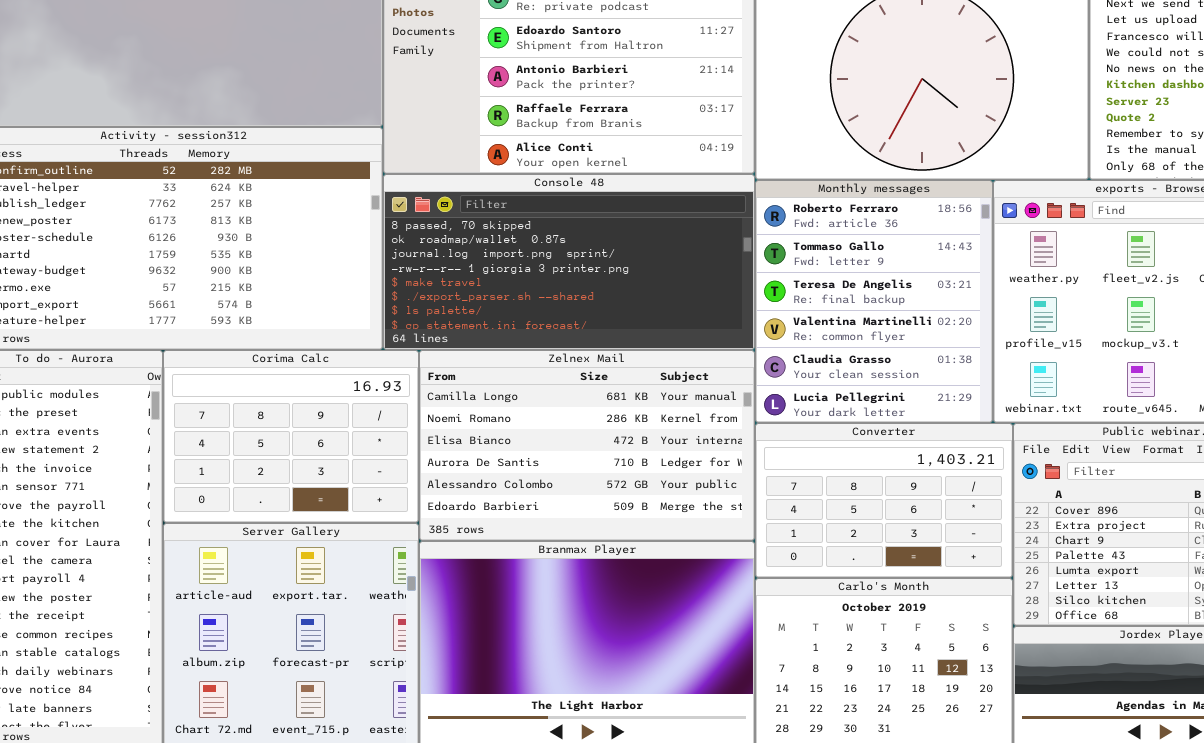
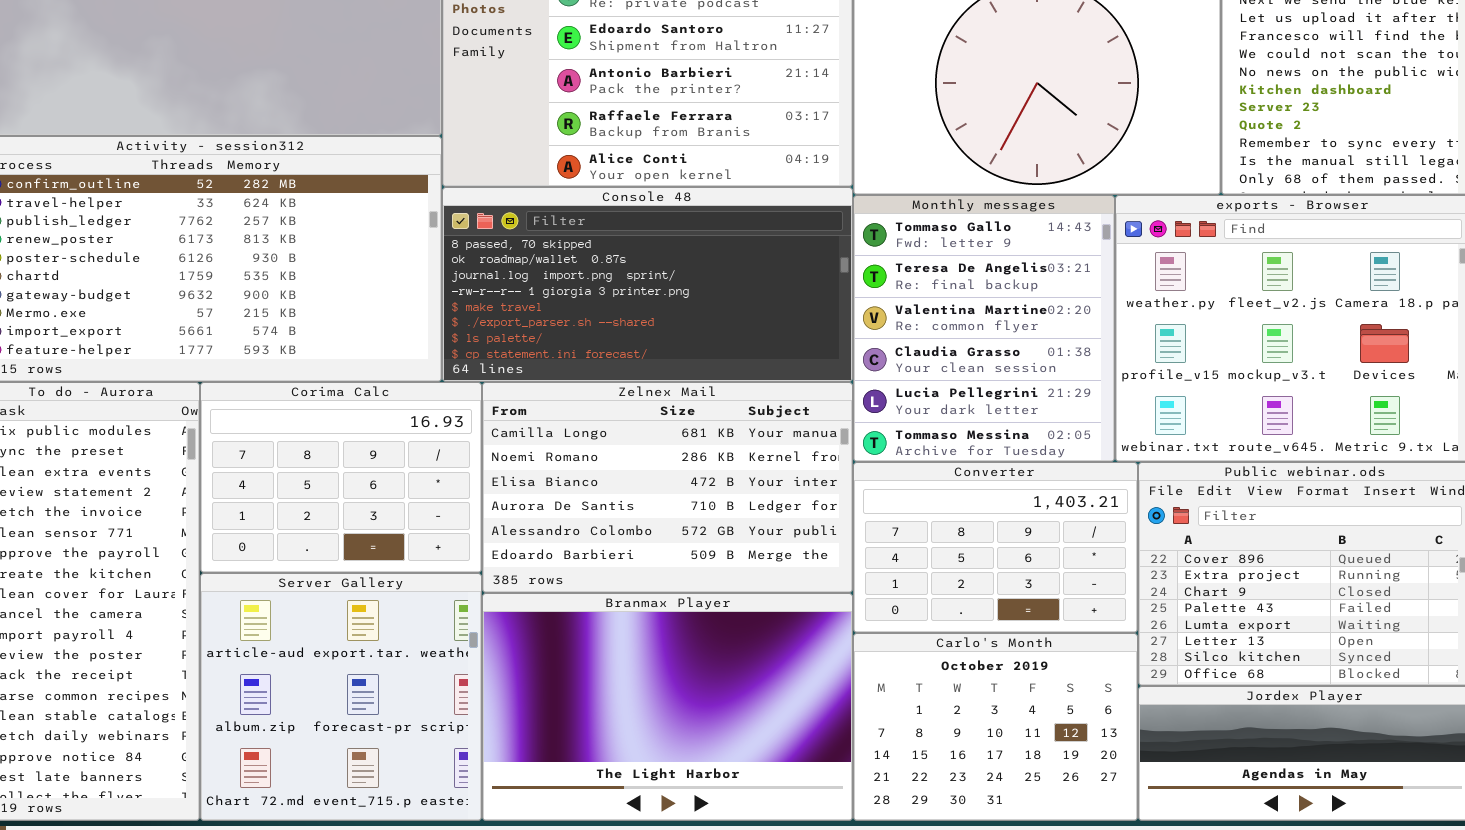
Monthly messages: [755,180,993,423] -> [853,195,1115,462], scrolled down 1 row

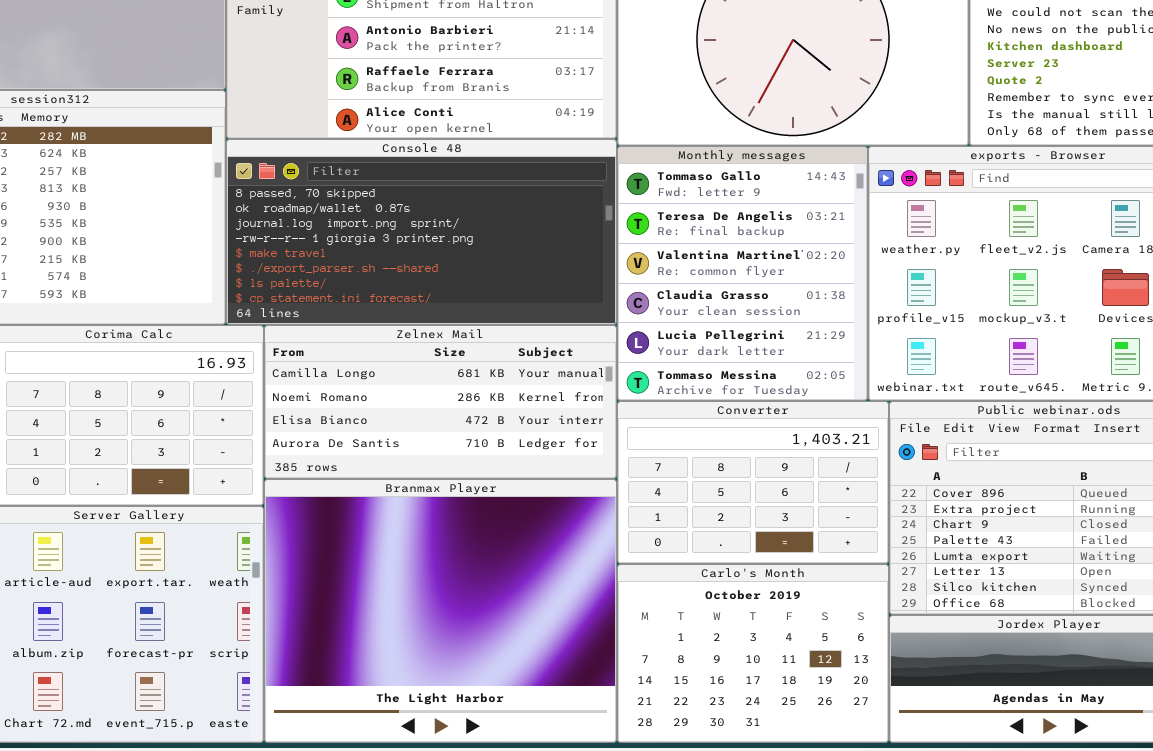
Zelnex Mail: [482,382,853,593] -> [264,325,617,479], resized
Branmax Player: [482,593,853,821] -> [264,479,617,743], resized

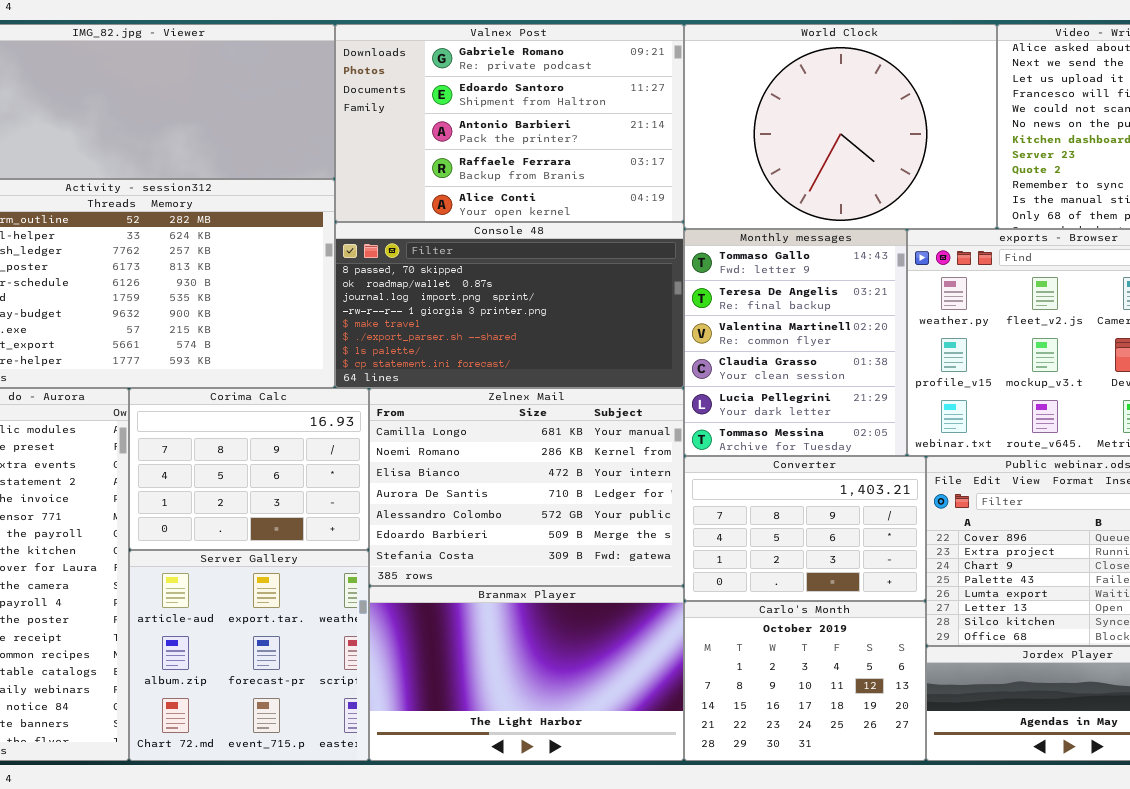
Zelnex Mail: [264,325,617,479] -> [369,388,684,586], resized
Branmax Player: [264,479,617,743] -> [369,586,684,761], resized

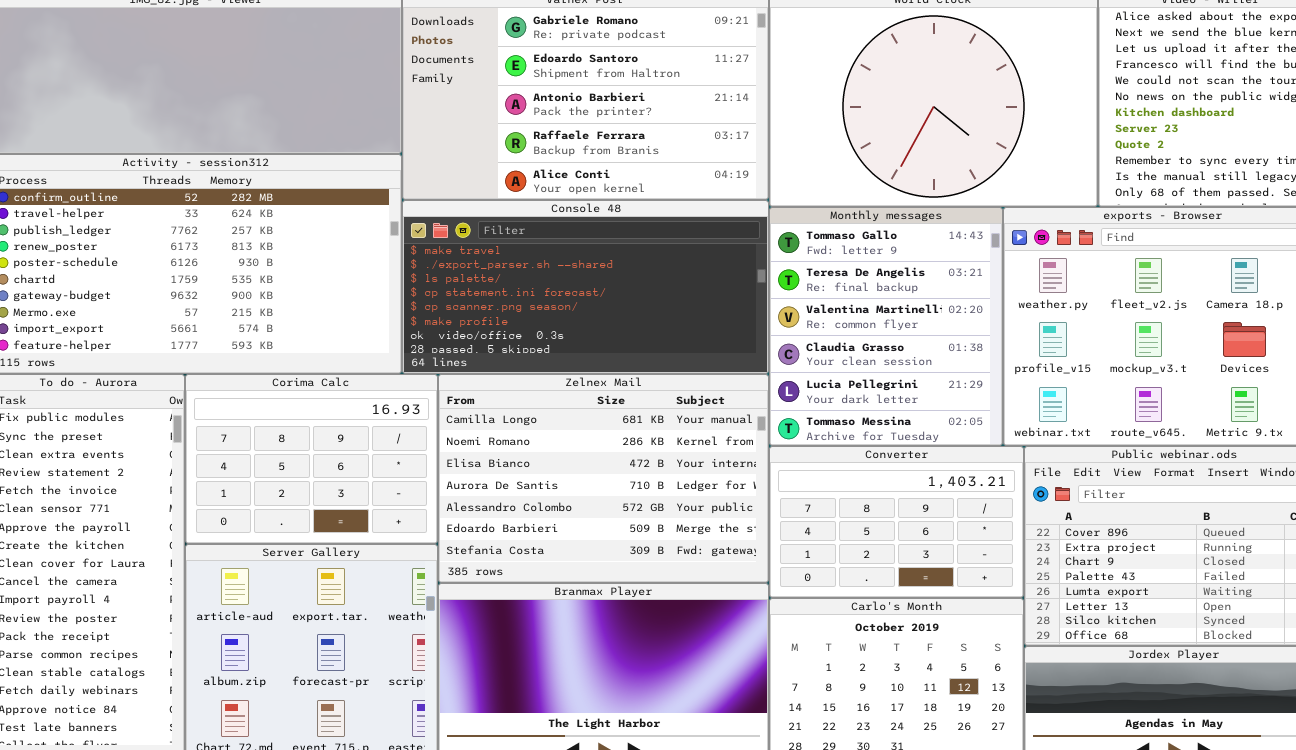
Console 48: [335,222,684,388] -> [402,200,769,374], scrolled down 4 rows

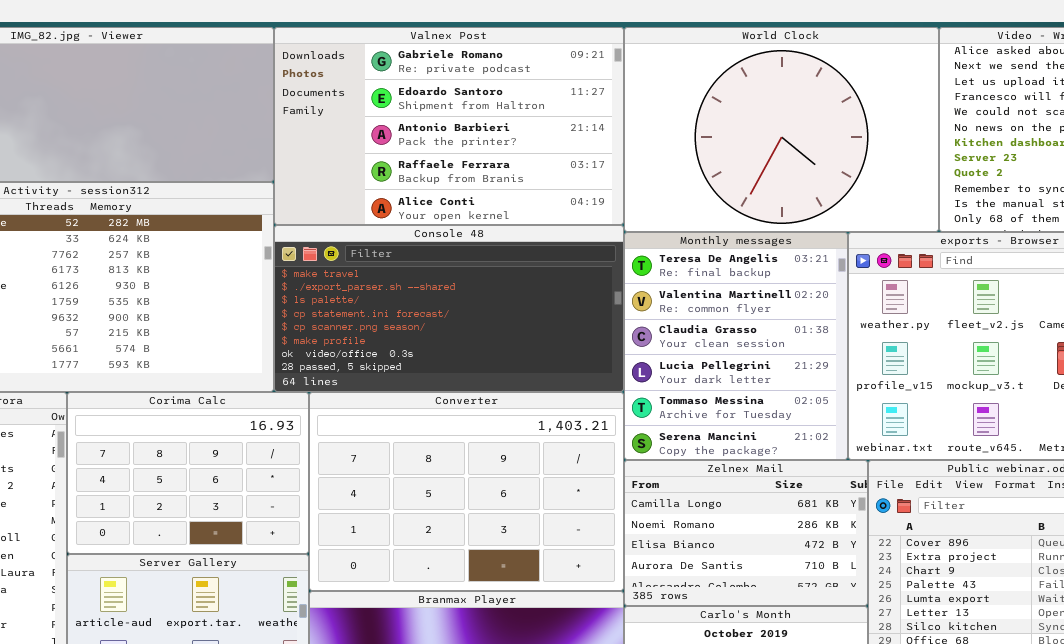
Monthly messages: [769,207,1003,446] -> [624,232,848,460], scrolled down 1 row
Zelnex Mail: [438,374,769,583] -> [624,460,868,606], moved, resized
Converter: [769,446,1024,598] -> [309,392,624,591], moved, resized

